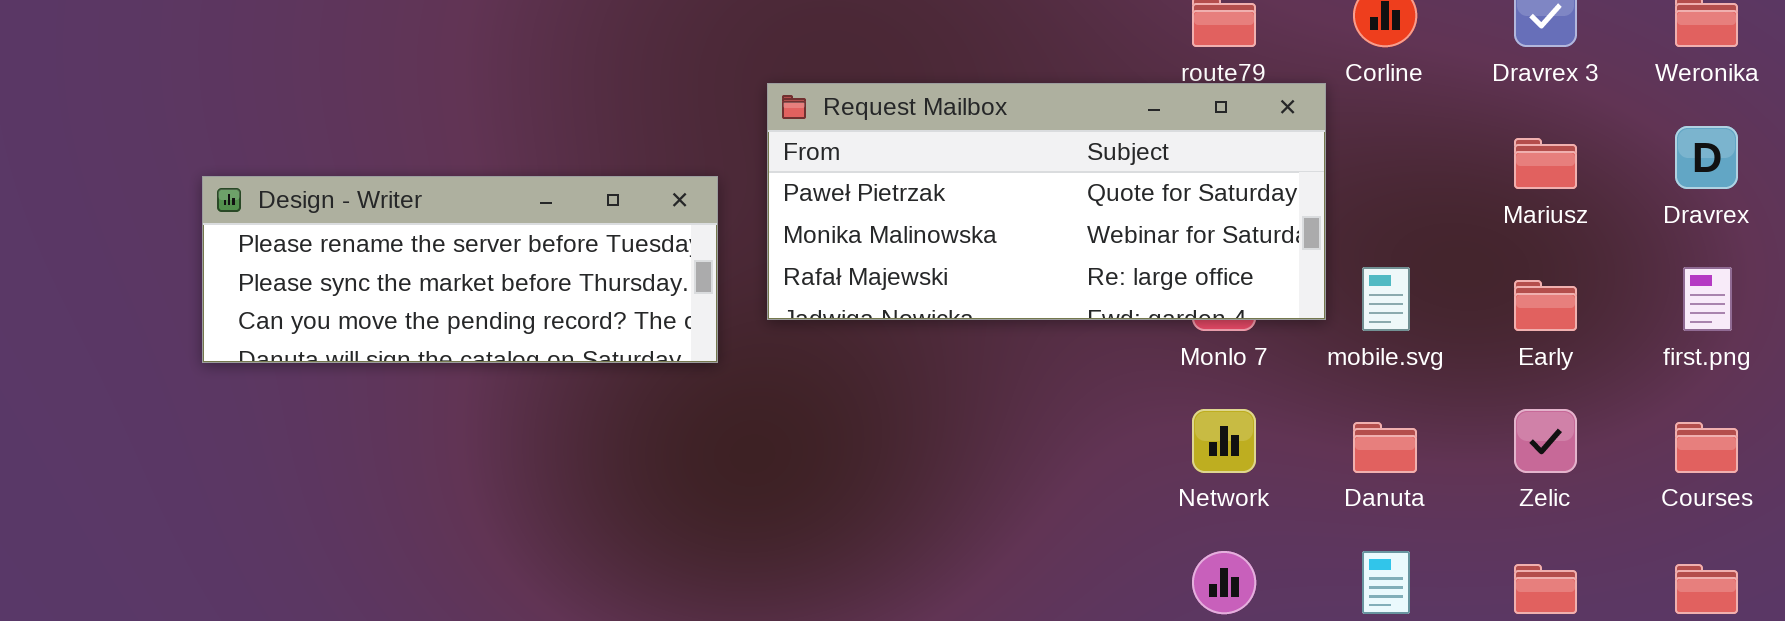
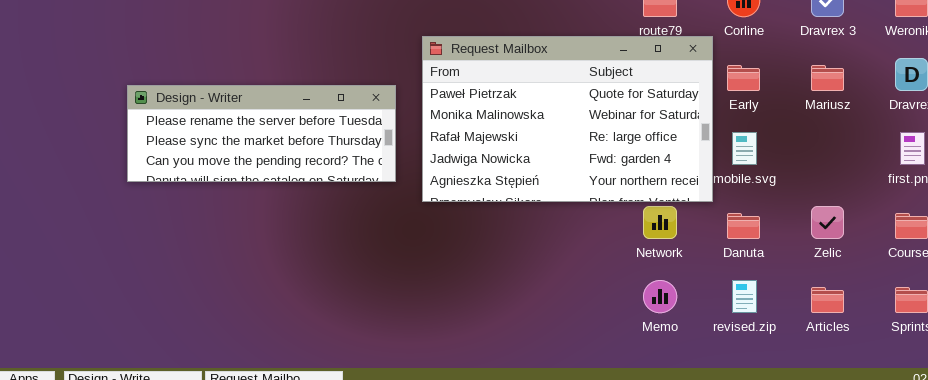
Request Mailbox: [767,83,1326,320] -> [422,36,713,202], resized
Early: [1514,280,1577,331] -> [727,65,760,91], moved

